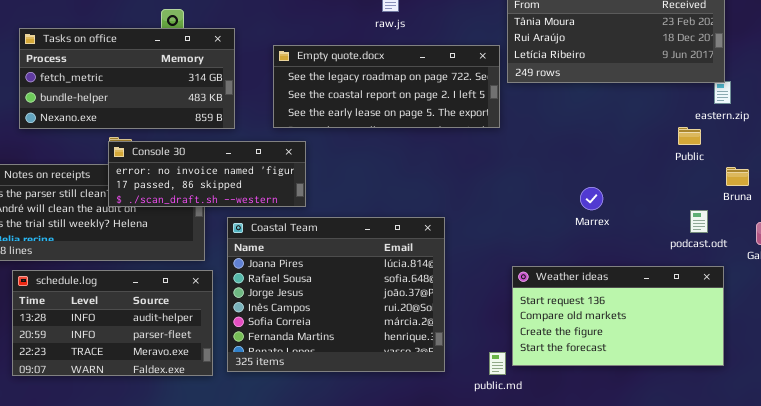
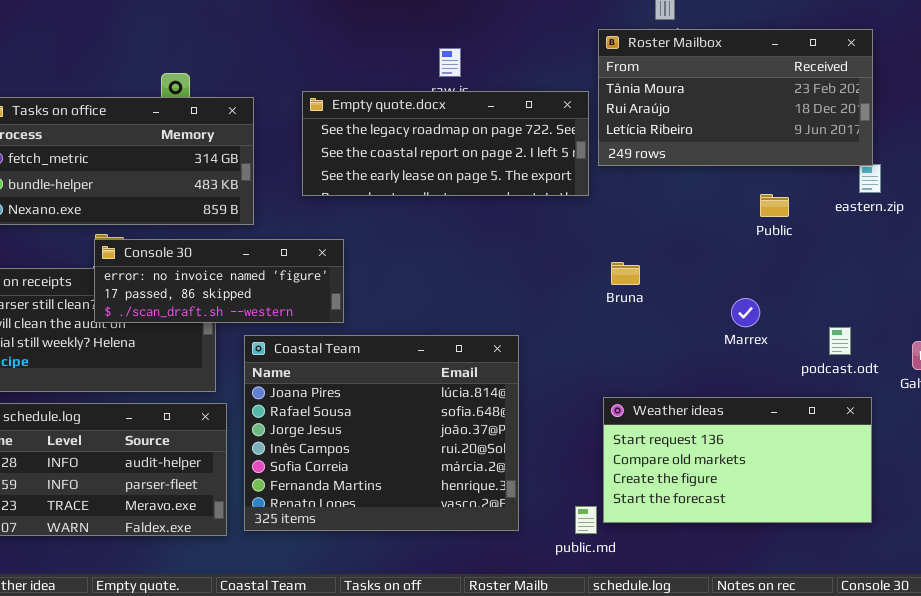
Empty quote.docx: [273,45,500,128] -> [302,91,589,196], moved
Public: [678,127,701,145] -> [760,194,789,217], moved
Bruna: [726,167,749,186] -> [611,262,640,285], moved
Marrex: [580,187,603,210] -> [731,298,760,327], moved

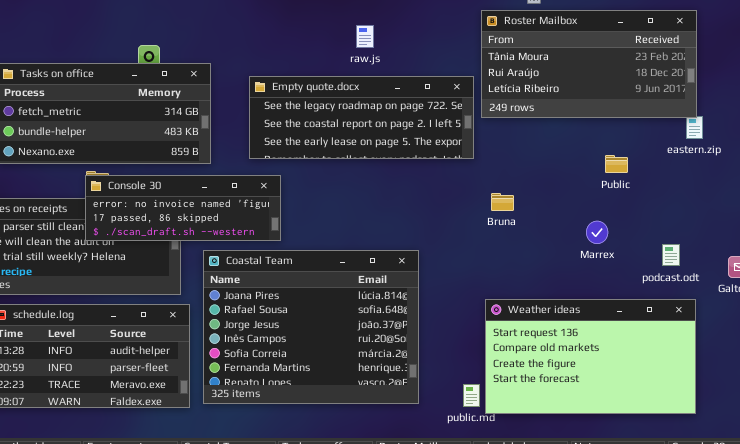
Empty quote.docx: [302,91,589,196] -> [249,76,474,159], moved
Public: [760,194,789,217] -> [605,155,628,173], moved
Weather ideas: [603,397,872,523] -> [485,299,696,414], resized

